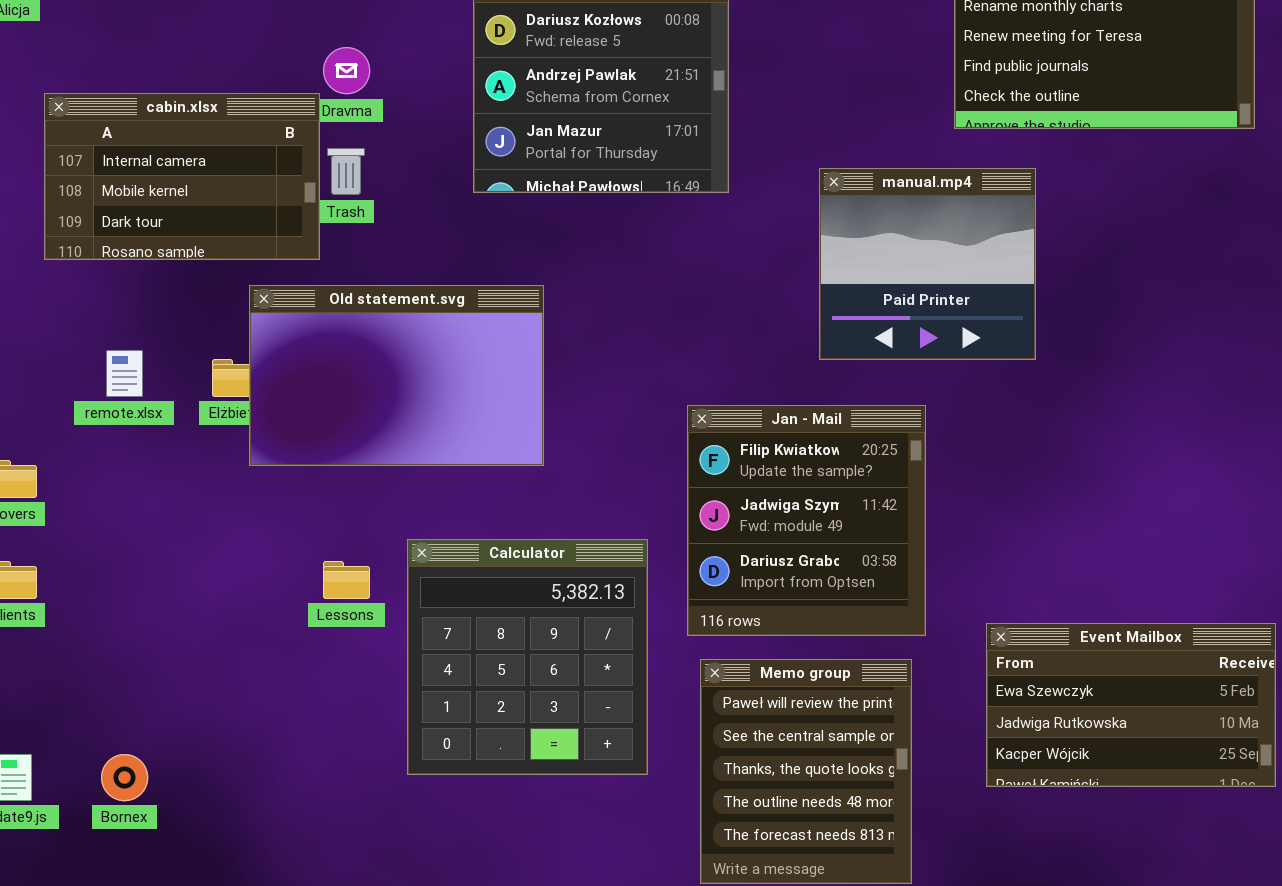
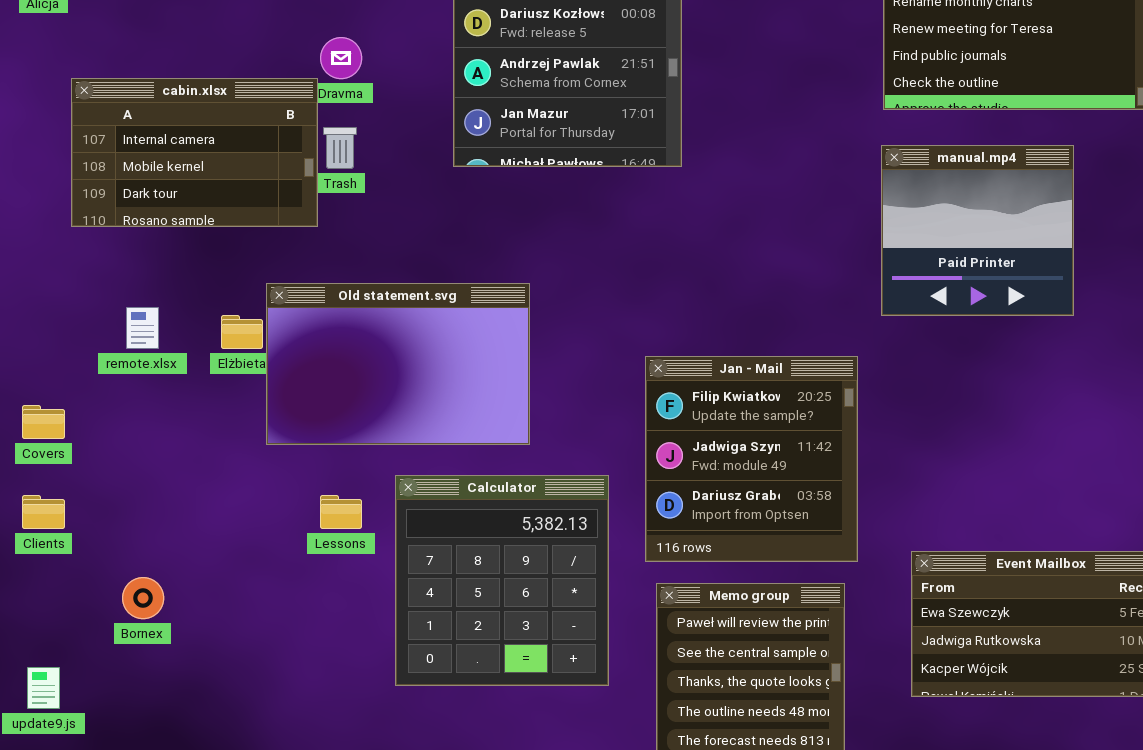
manual.mp4: [819,168,1036,360] -> [881,145,1074,316], moved
Old statement.svg: [249,285,544,466] -> [266,283,530,445], moved
Bornex: [101,754,148,801] -> [122,577,164,619], moved

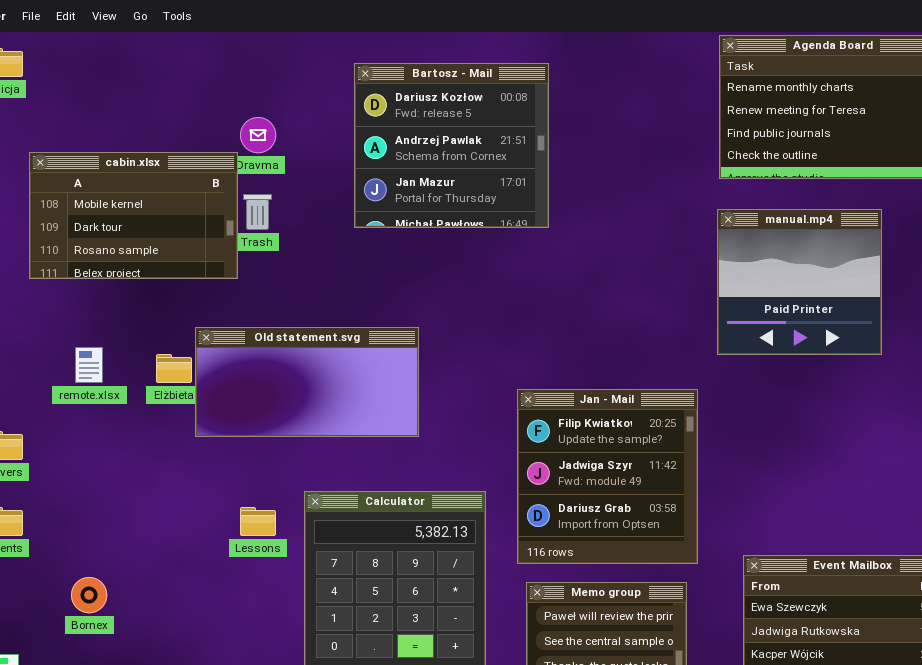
cabin.xlsx: [71,78,318,227] -> [29,152,238,279], scrolled down 1 row
Old statement.svg: [266,283,530,445] -> [195,327,419,437], resized

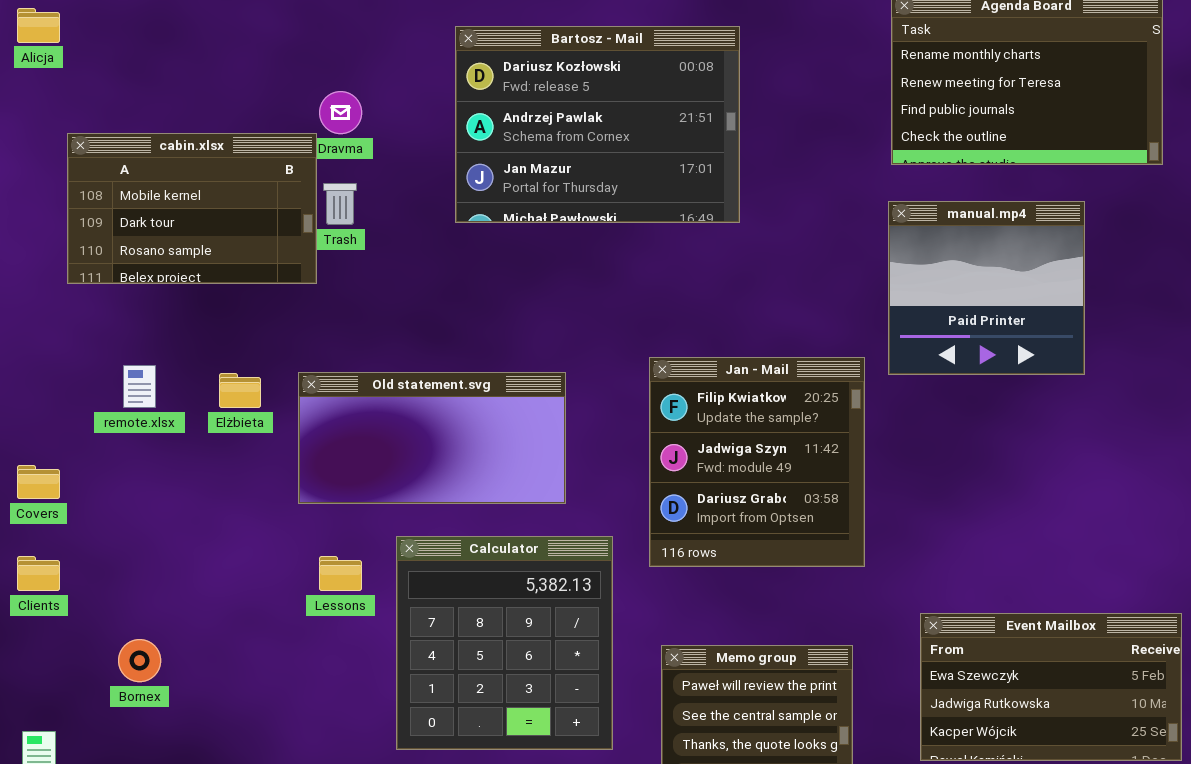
Bartosz - Mail: [354,63,549,228] -> [455,26,740,223], resized
Old statement.svg: [195,327,419,437] -> [298,372,566,504], moved
Jan - Mail: [517,389,698,564] -> [649,357,865,567], moved

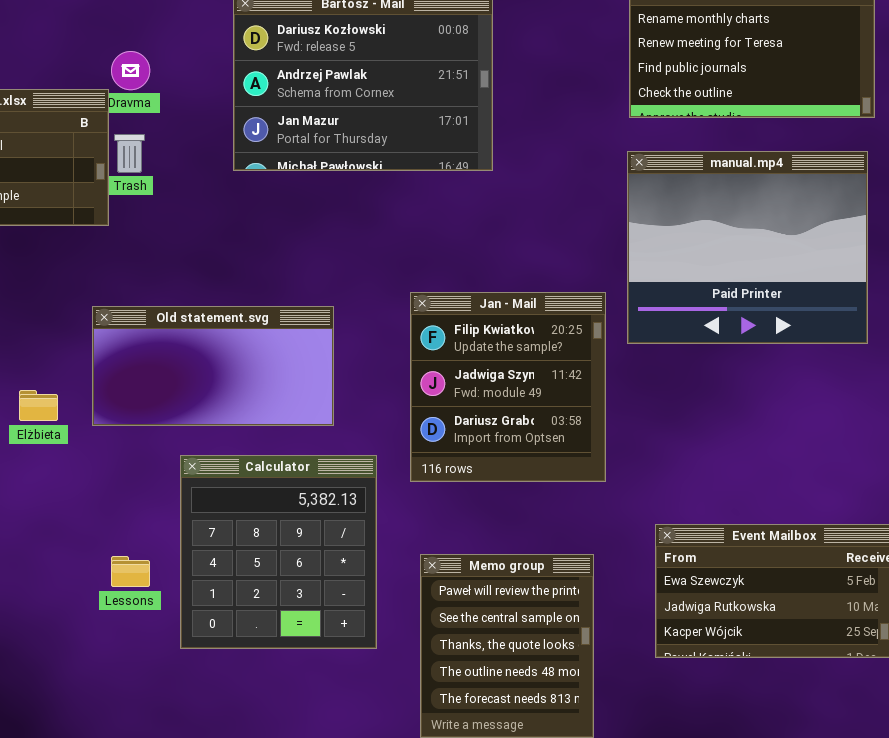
manual.mp4: [888,201,1085,375] -> [627,151,868,344], resized
Elżbieta: [219,373,261,408] -> [19,390,58,421], moved
Lessons: [319,556,362,591] -> [111,556,150,587], moved

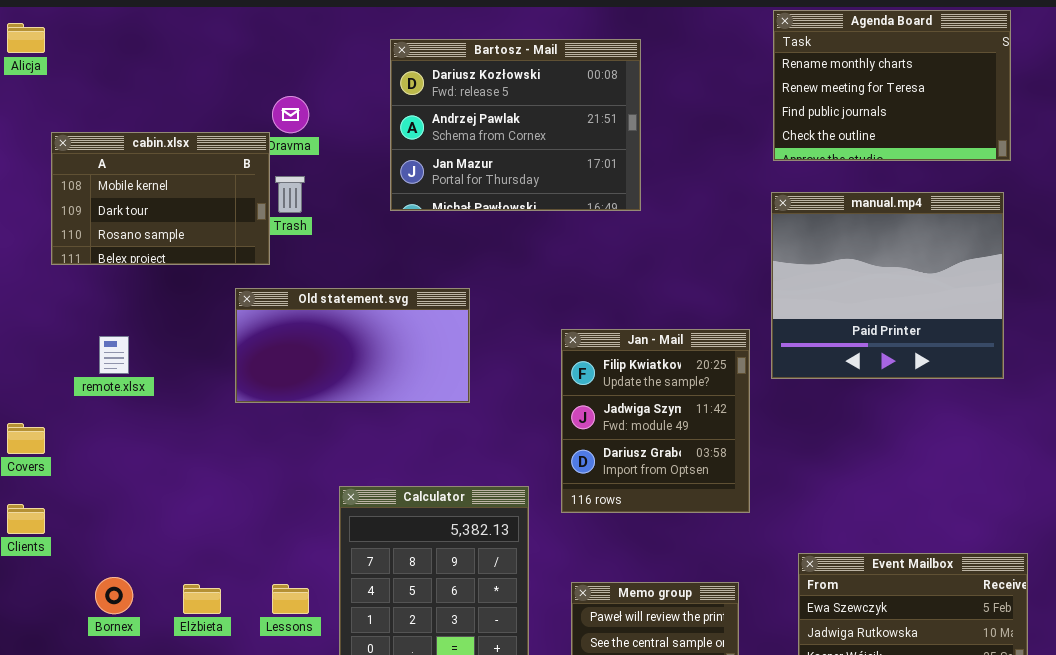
Old statement.svg: [92,306,334,426] -> [235,288,470,403], moved
Elżbieta: [19,390,58,421] -> [183,584,221,614], moved

